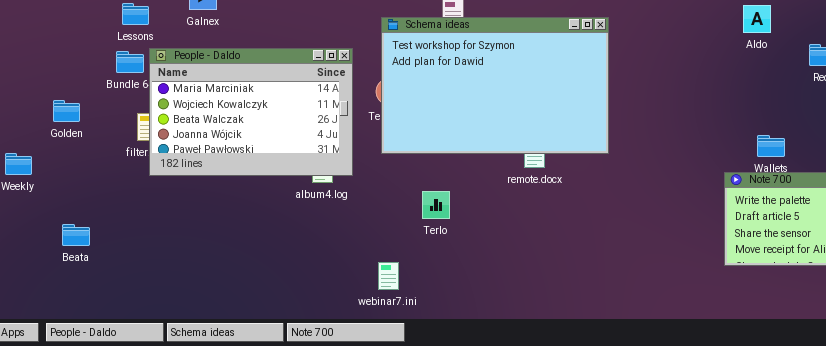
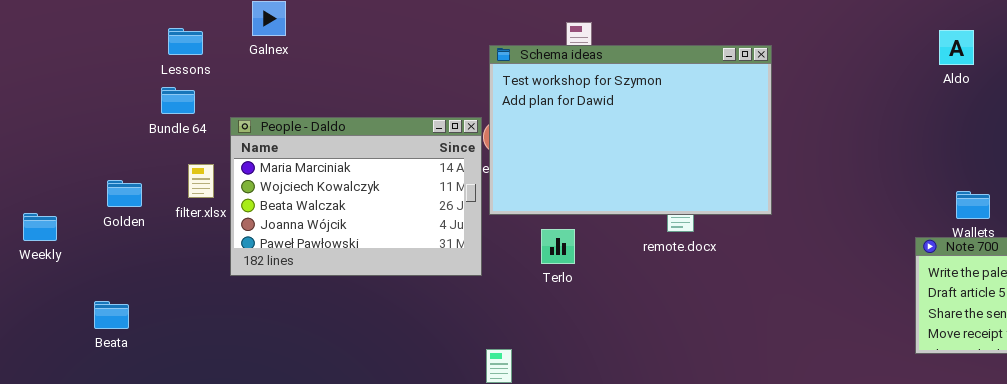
People - Daldo: [149,48,353,176] -> [230,117,482,276], moved
Golden: [53,100,80,122] -> [107,180,142,207], moved
Terlo: [422,191,450,219] -> [541,229,575,264], moved

